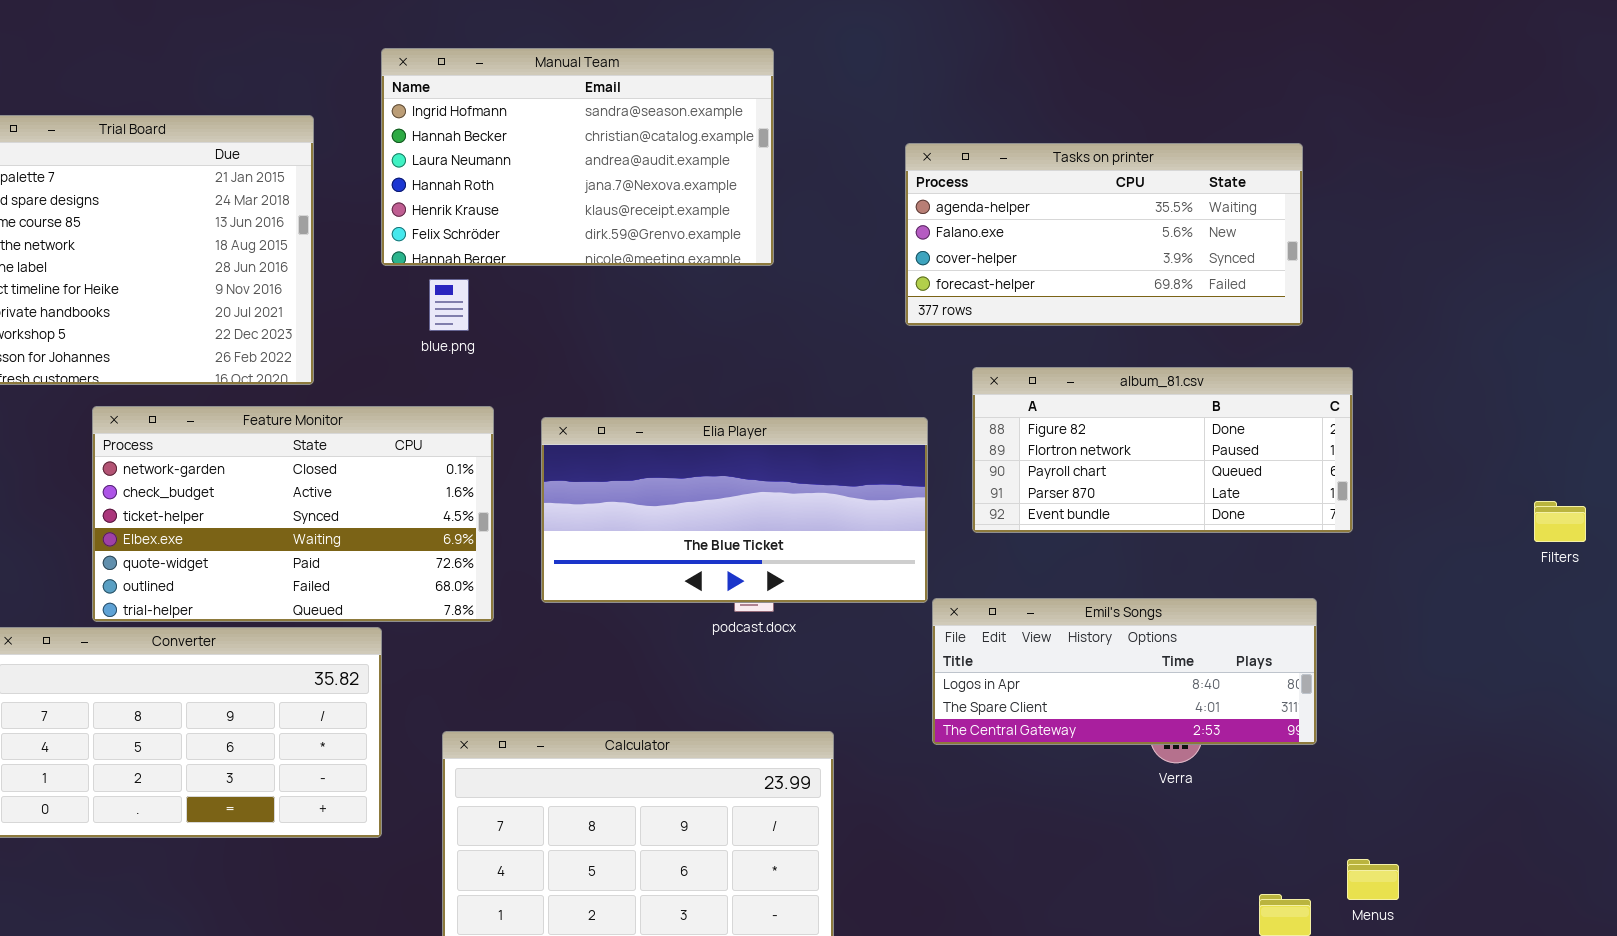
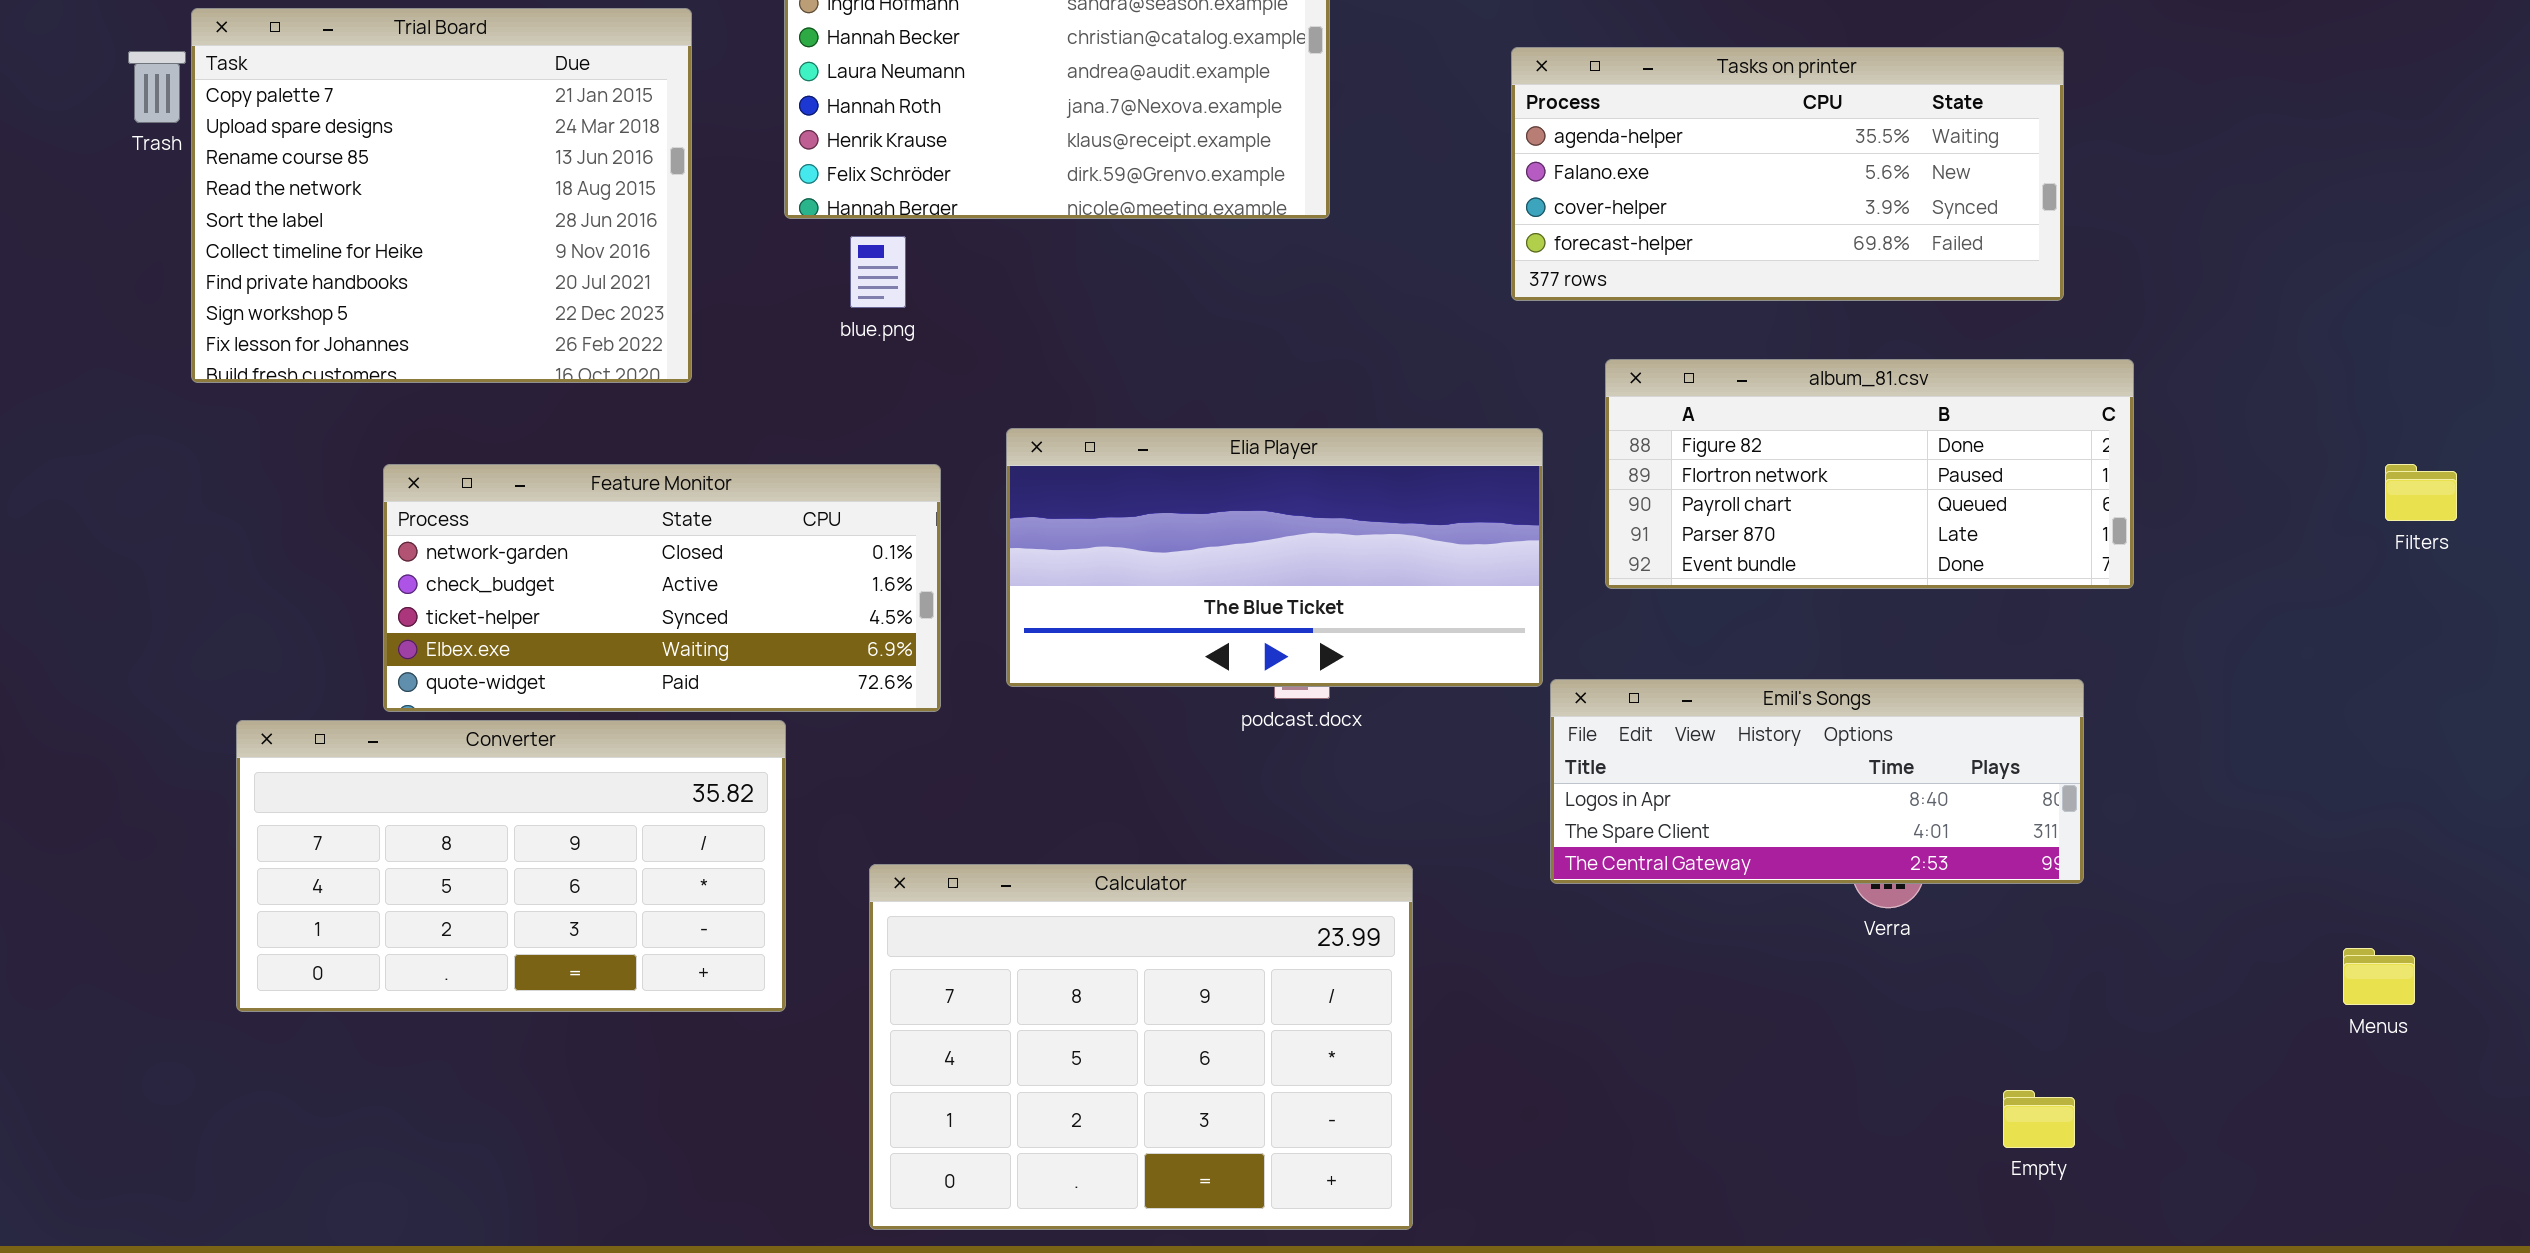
Feature Monitor: [92,406,494,622] -> [383,464,941,712], resized
Filters: [1534,501,1586,542] -> [2385,464,2457,521], moved
Menus: [1347,859,1399,900] -> [2343,948,2415,1005], moved

